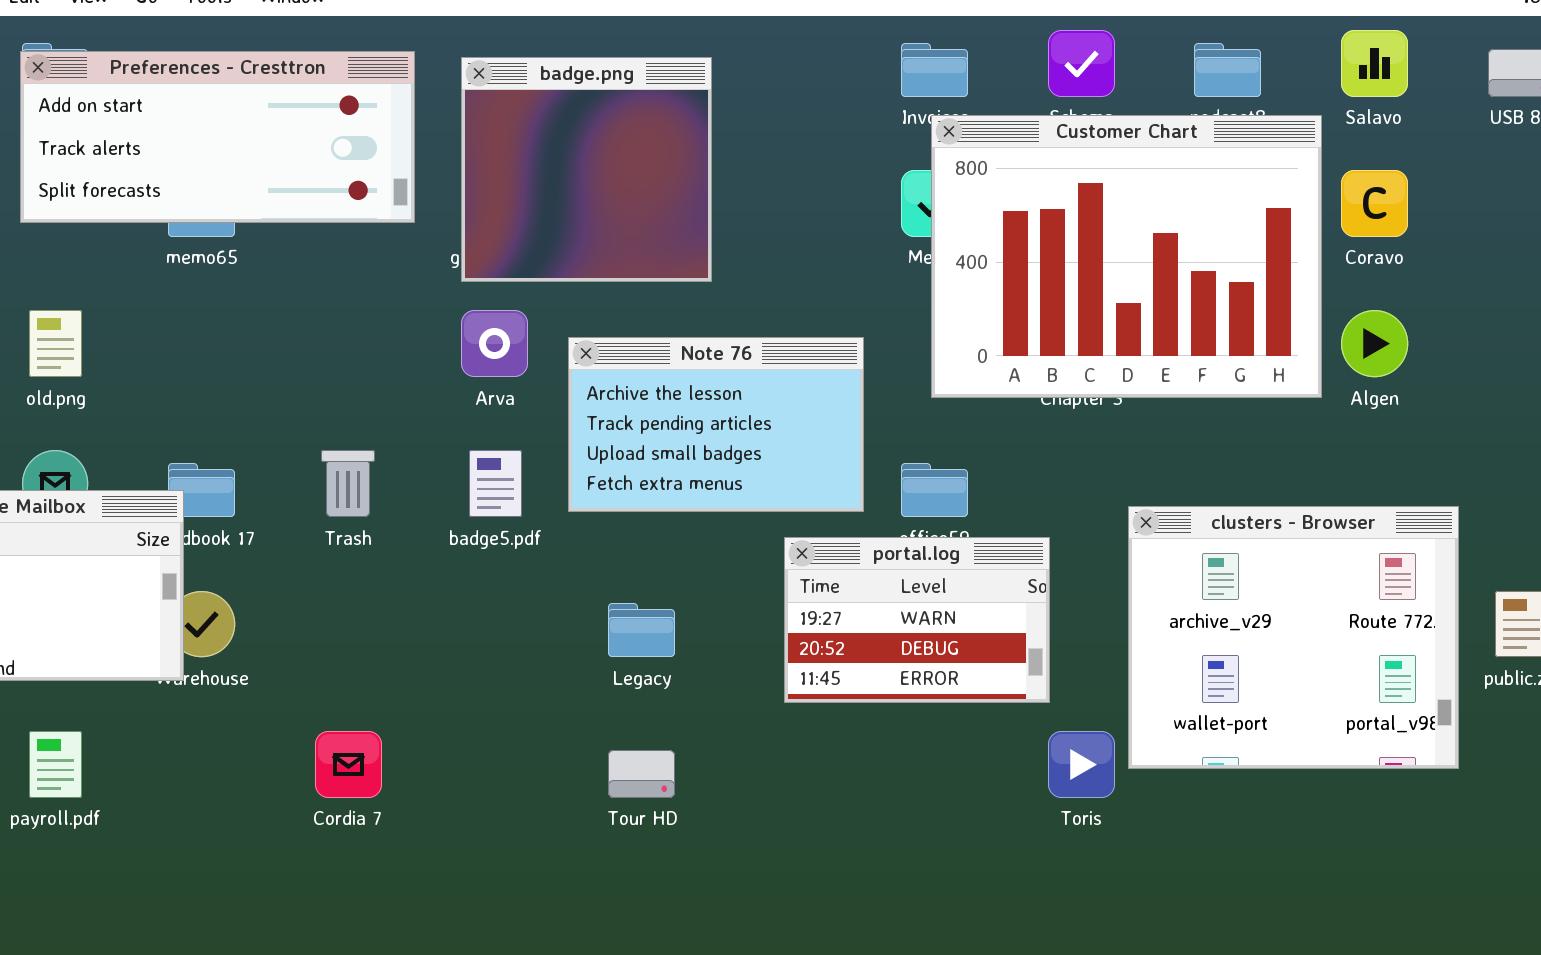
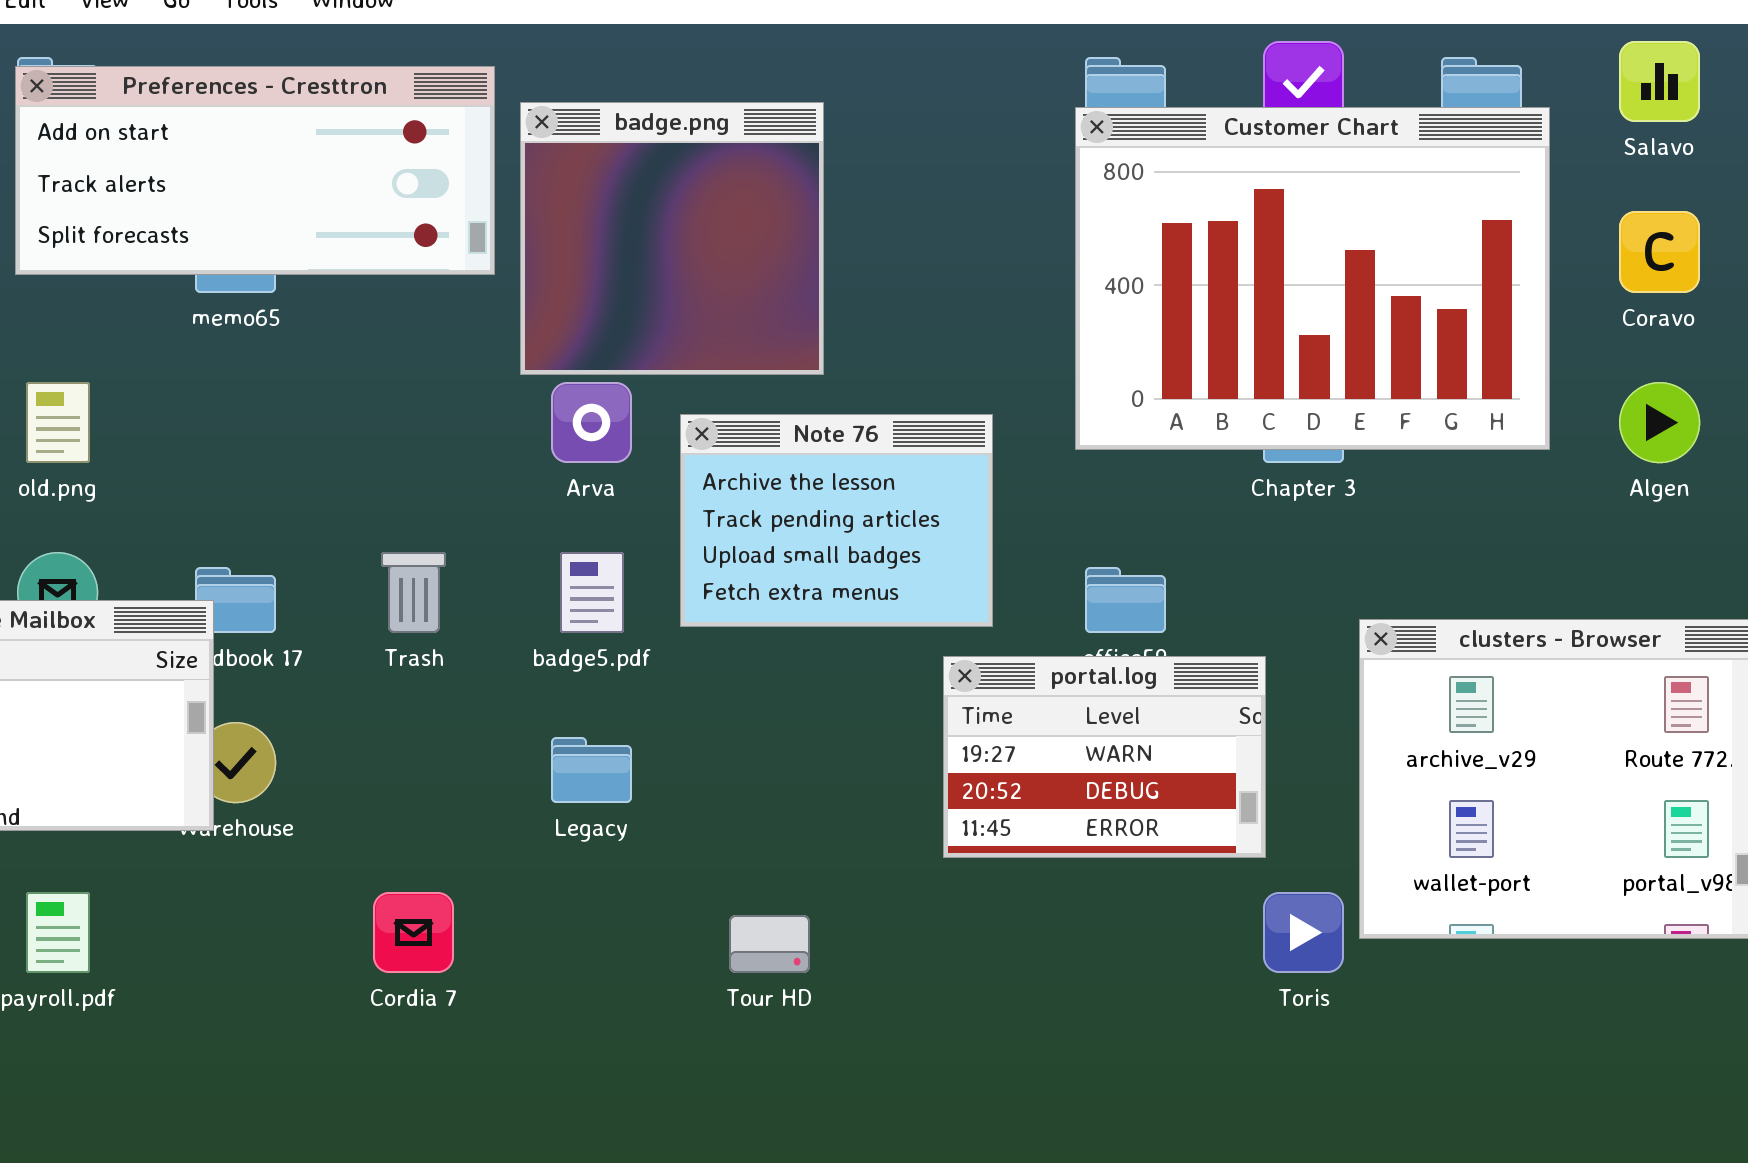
badge.png: [461,57,712,282] -> [520,102,824,375], moved
Customer Chart: [931,115,1322,398] -> [1075,107,1550,450], moved
Note 76: [568,337,864,512] -> [680,414,993,627], resized
Legacy: [608,603,675,657] -> [551,737,632,803], moved

